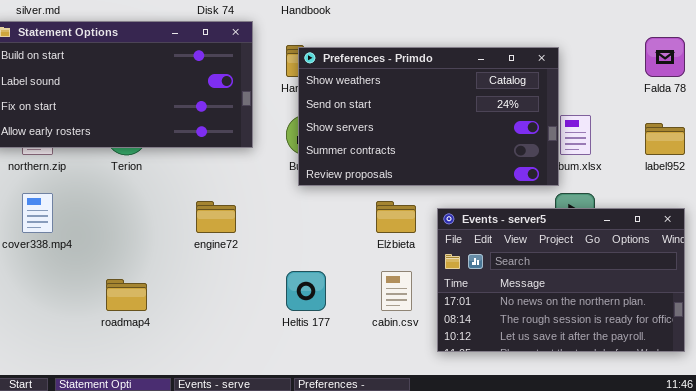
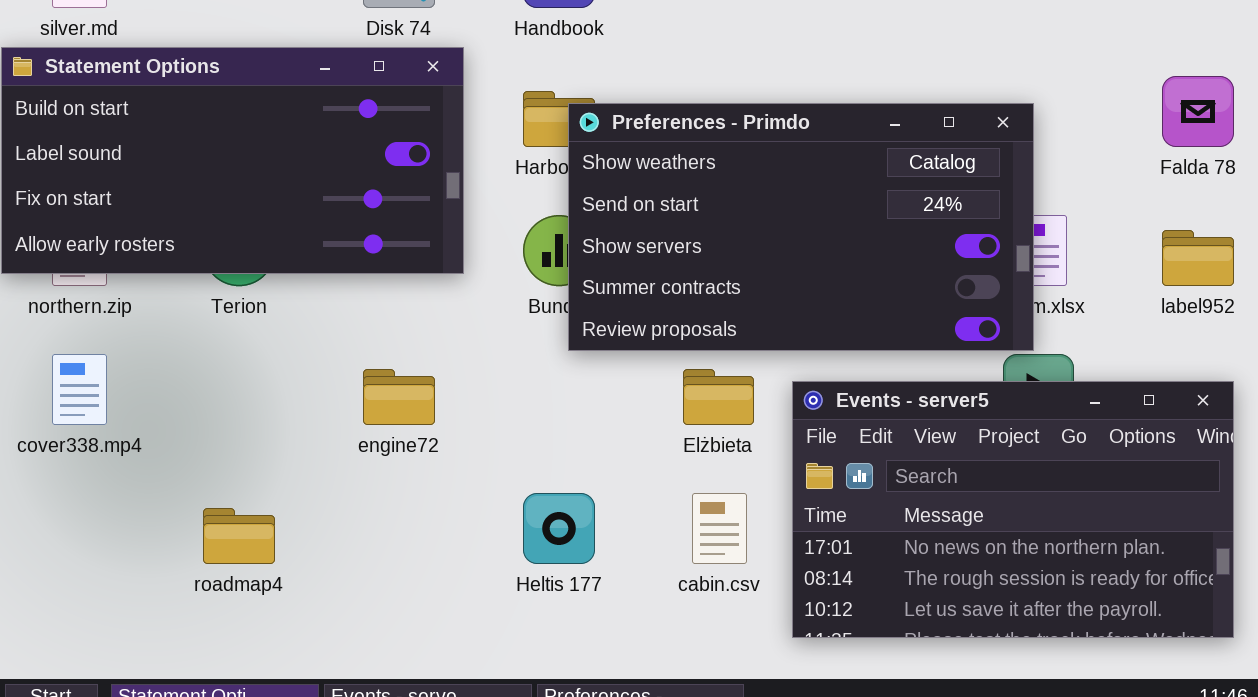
Preferences - Primdo: [298,47,559,186] -> [568,103,1034,351], moved

